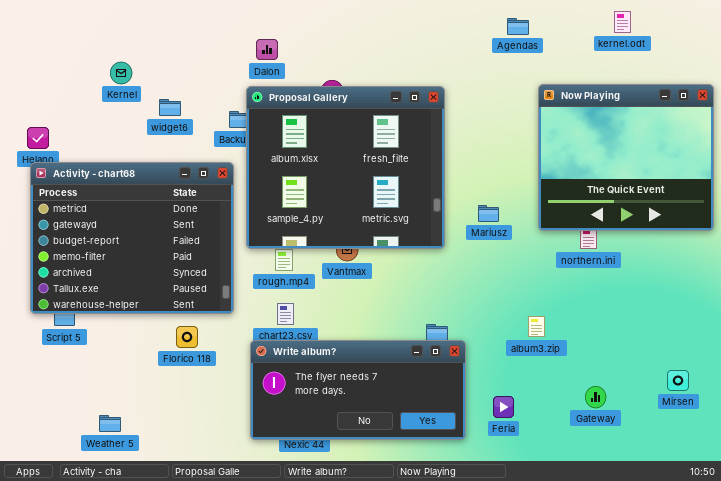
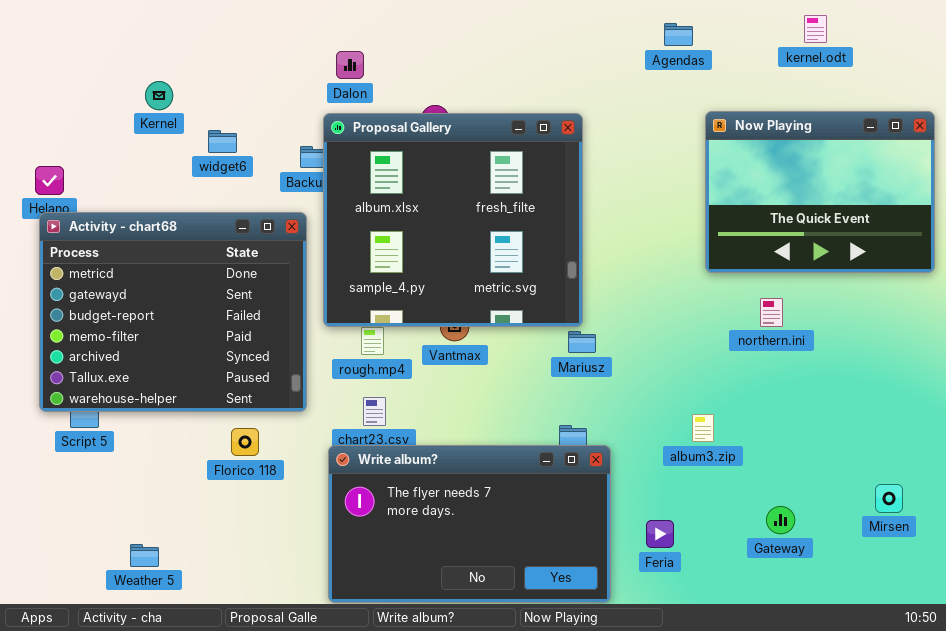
Now Playing: [538,84,714,231] -> [705,111,935,273], resized
Mariusz: [478,205,499,222] -> [568,331,596,353], moved
Write album?: [250,340,466,440] -> [328,445,611,603], resized

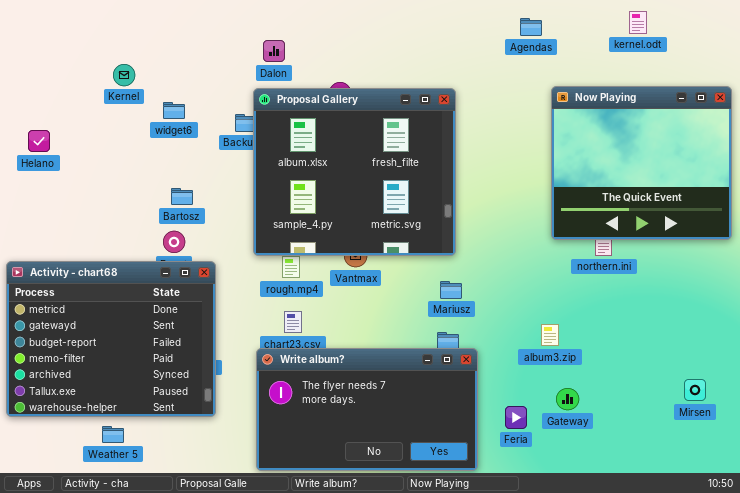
Now Playing: [705,111,935,273] -> [551,86,732,240], resized
Activity - chart68: [39,212,307,412] -> [6,261,216,417], moved
Mariusz: [568,331,596,353] -> [440,281,462,299], moved
Gateway: [766,506,795,534] -> [556,388,579,410], moved

